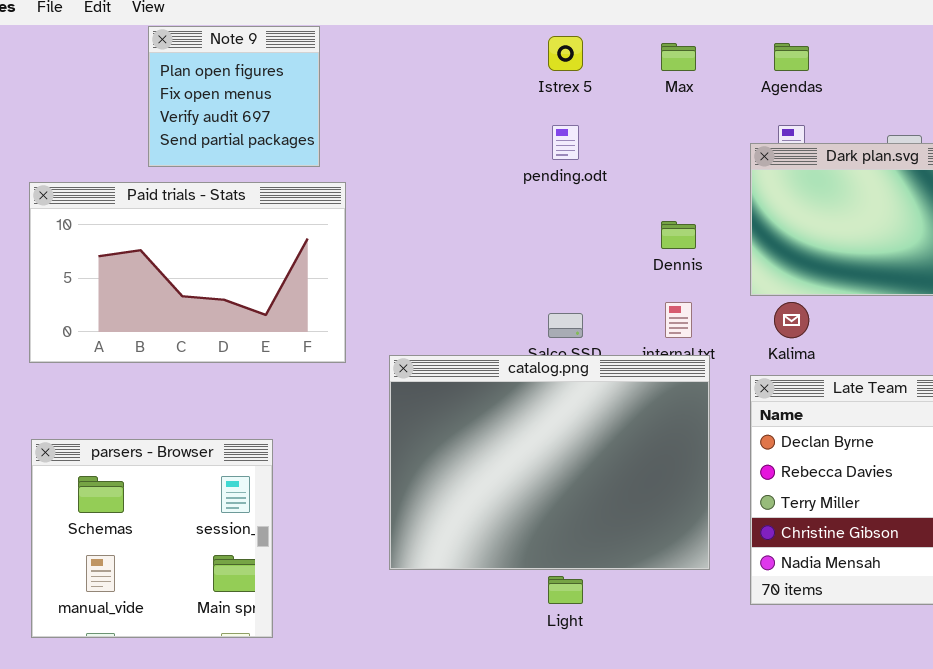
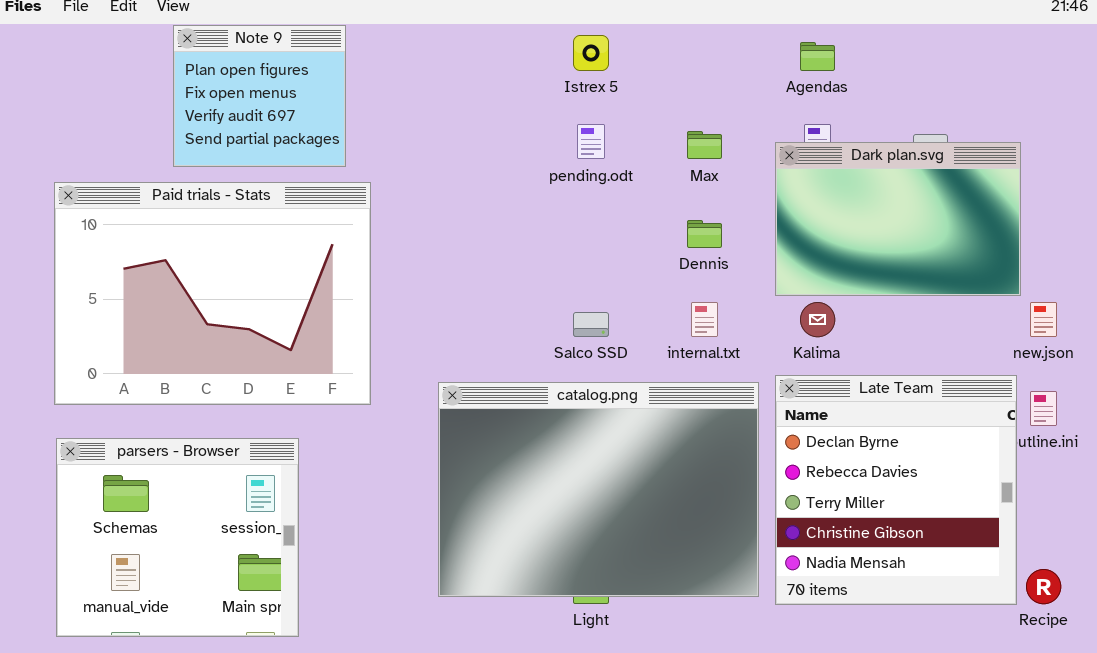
Max: [661,43,696,71] -> [687,131,722,159], moved
Paid trials - Stats: [29,182,346,363] -> [54,182,371,405], resized
catalog.png: [389,355,710,570] -> [438,382,759,597], moved

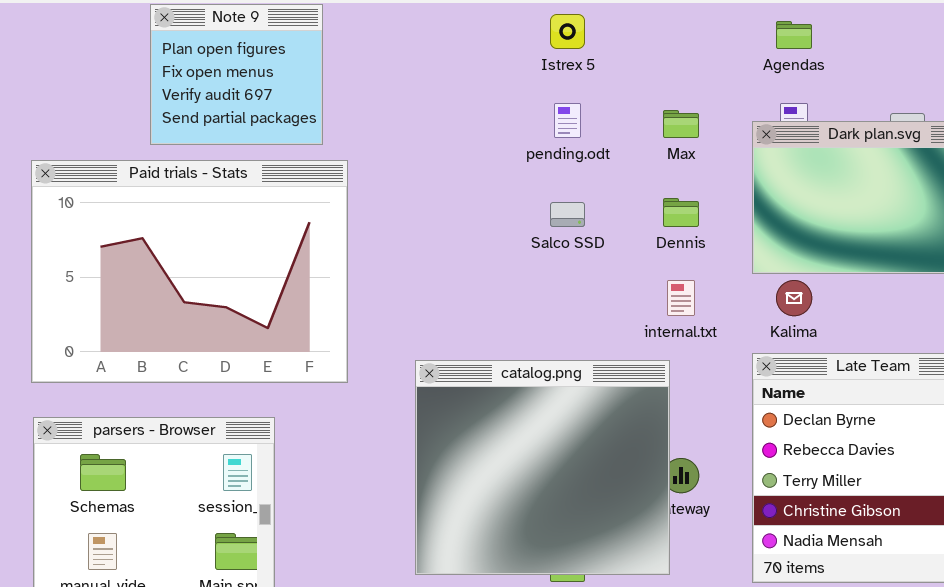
Salco SSD: [573,312,609,337] -> [550,202,585,227], moved
catalog.png: [438,382,759,597] -> [415,360,670,575], resized

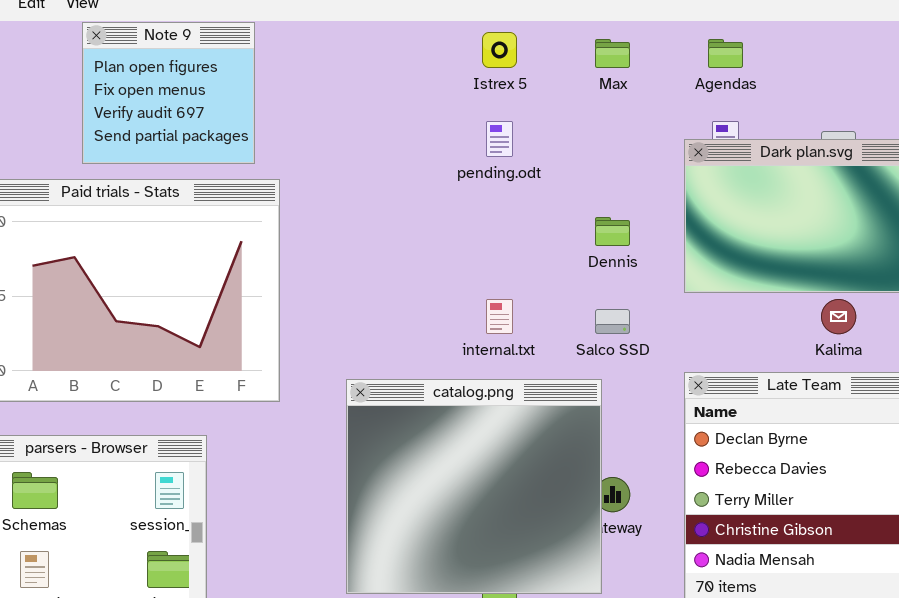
Max: [663,110,699,138] -> [595,39,630,68], moved
Salco SSD: [550,202,585,227] -> [595,309,630,334], moved
internal.txt: [667,280,695,316] -> [486,299,513,334], moved
Kalima: [776,280,812,316] -> [821,299,856,334], moved

